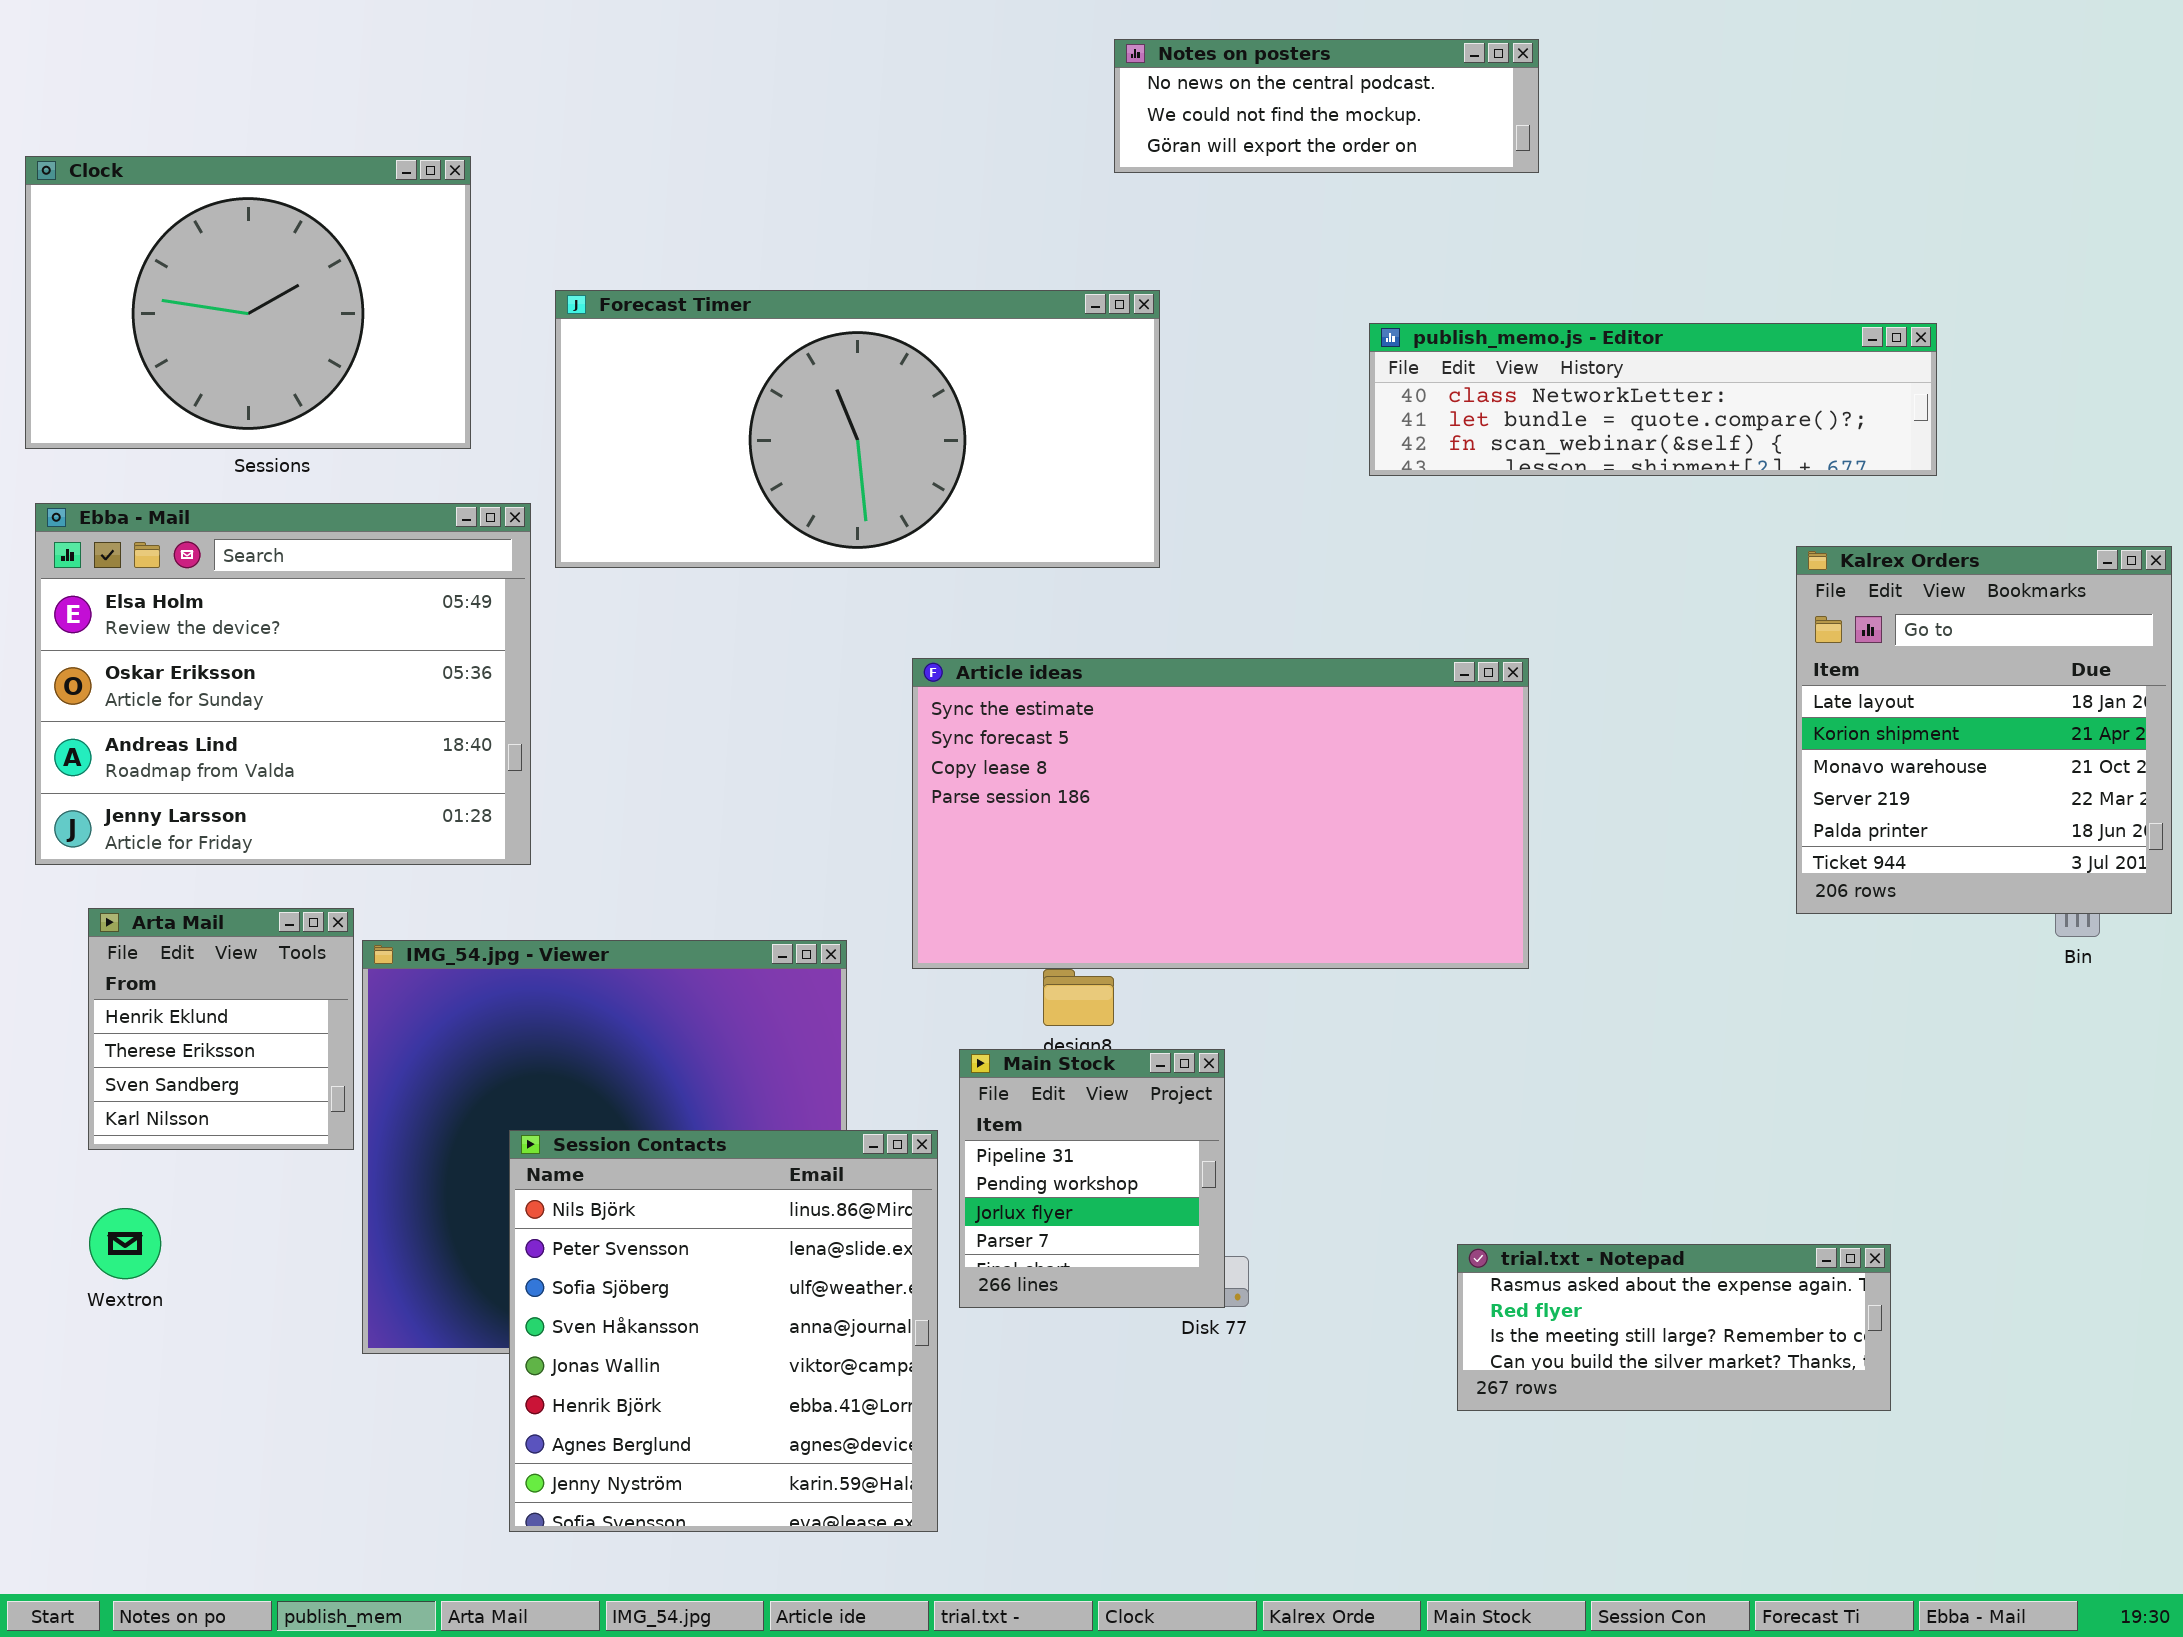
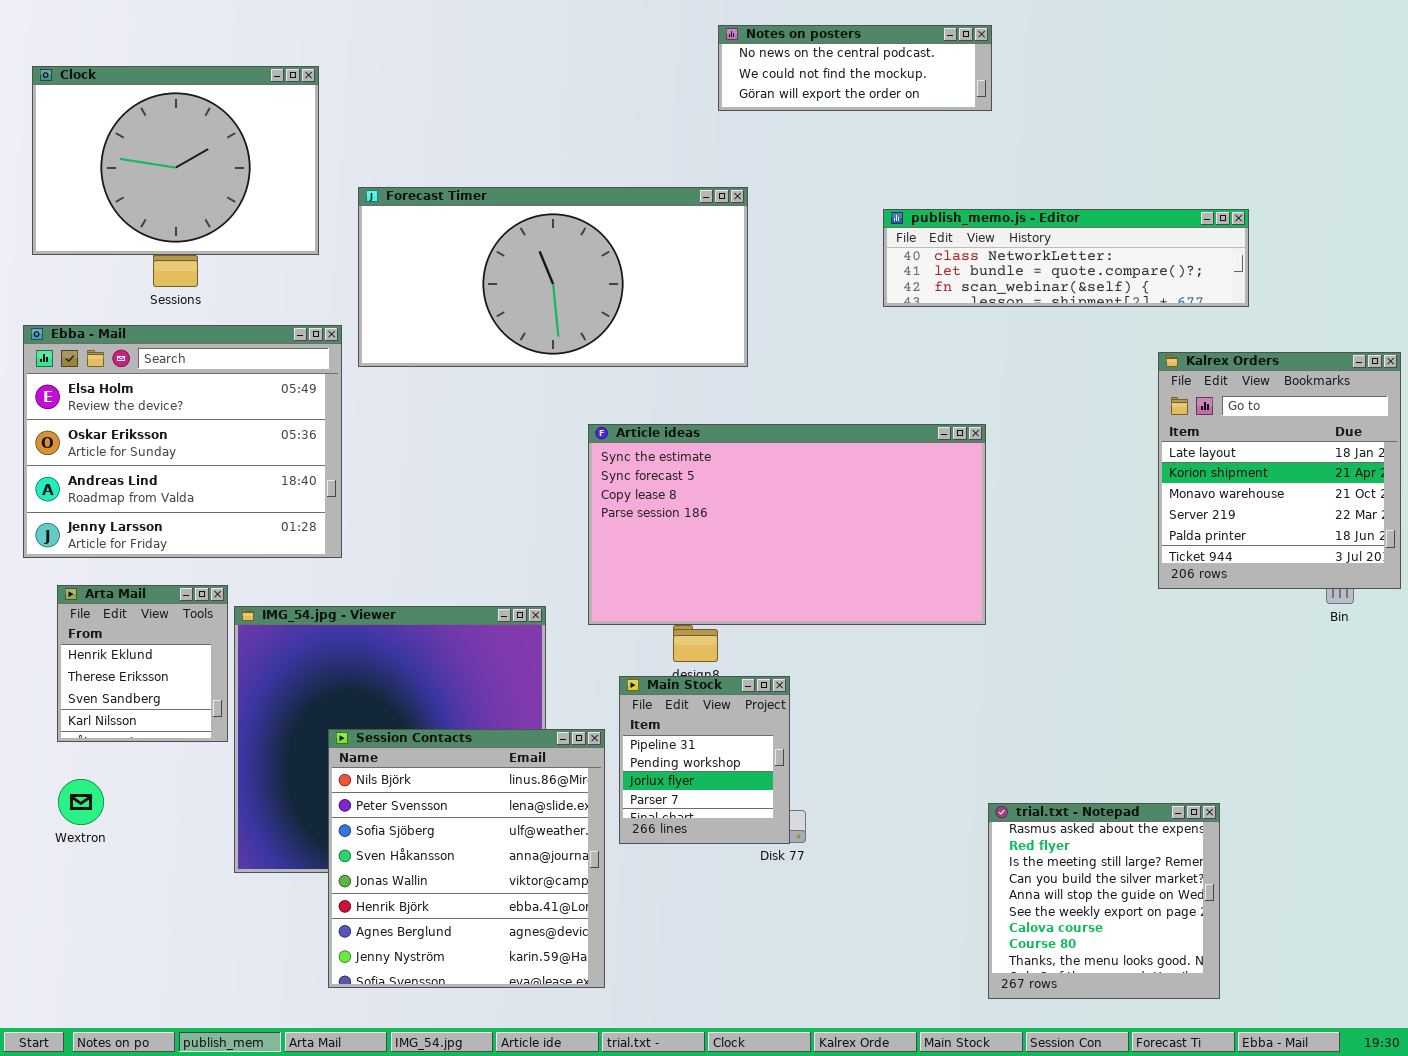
Clock: [25,156,471,449] -> [32,66,319,255], moved
trial.txt - Notepad: [1457,1244,1891,1411] -> [988,803,1220,999], resized

